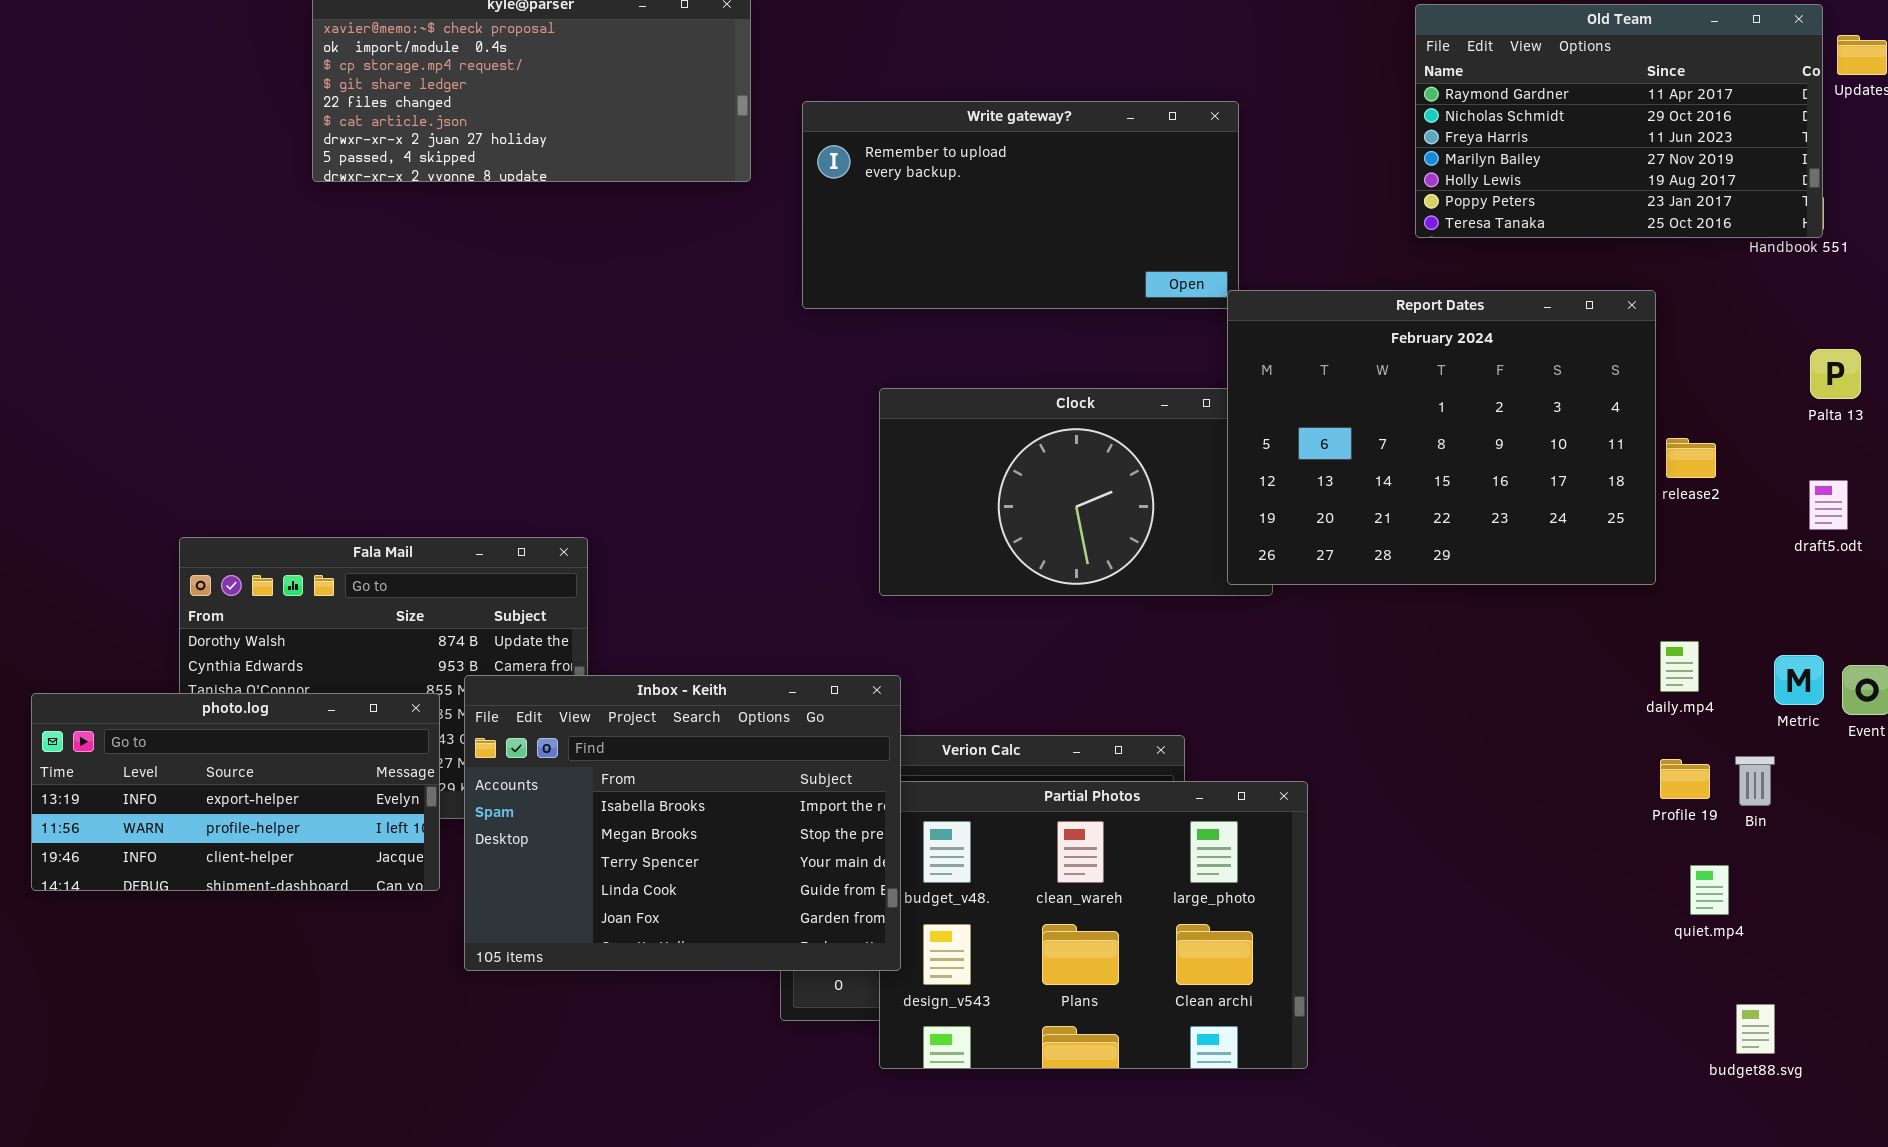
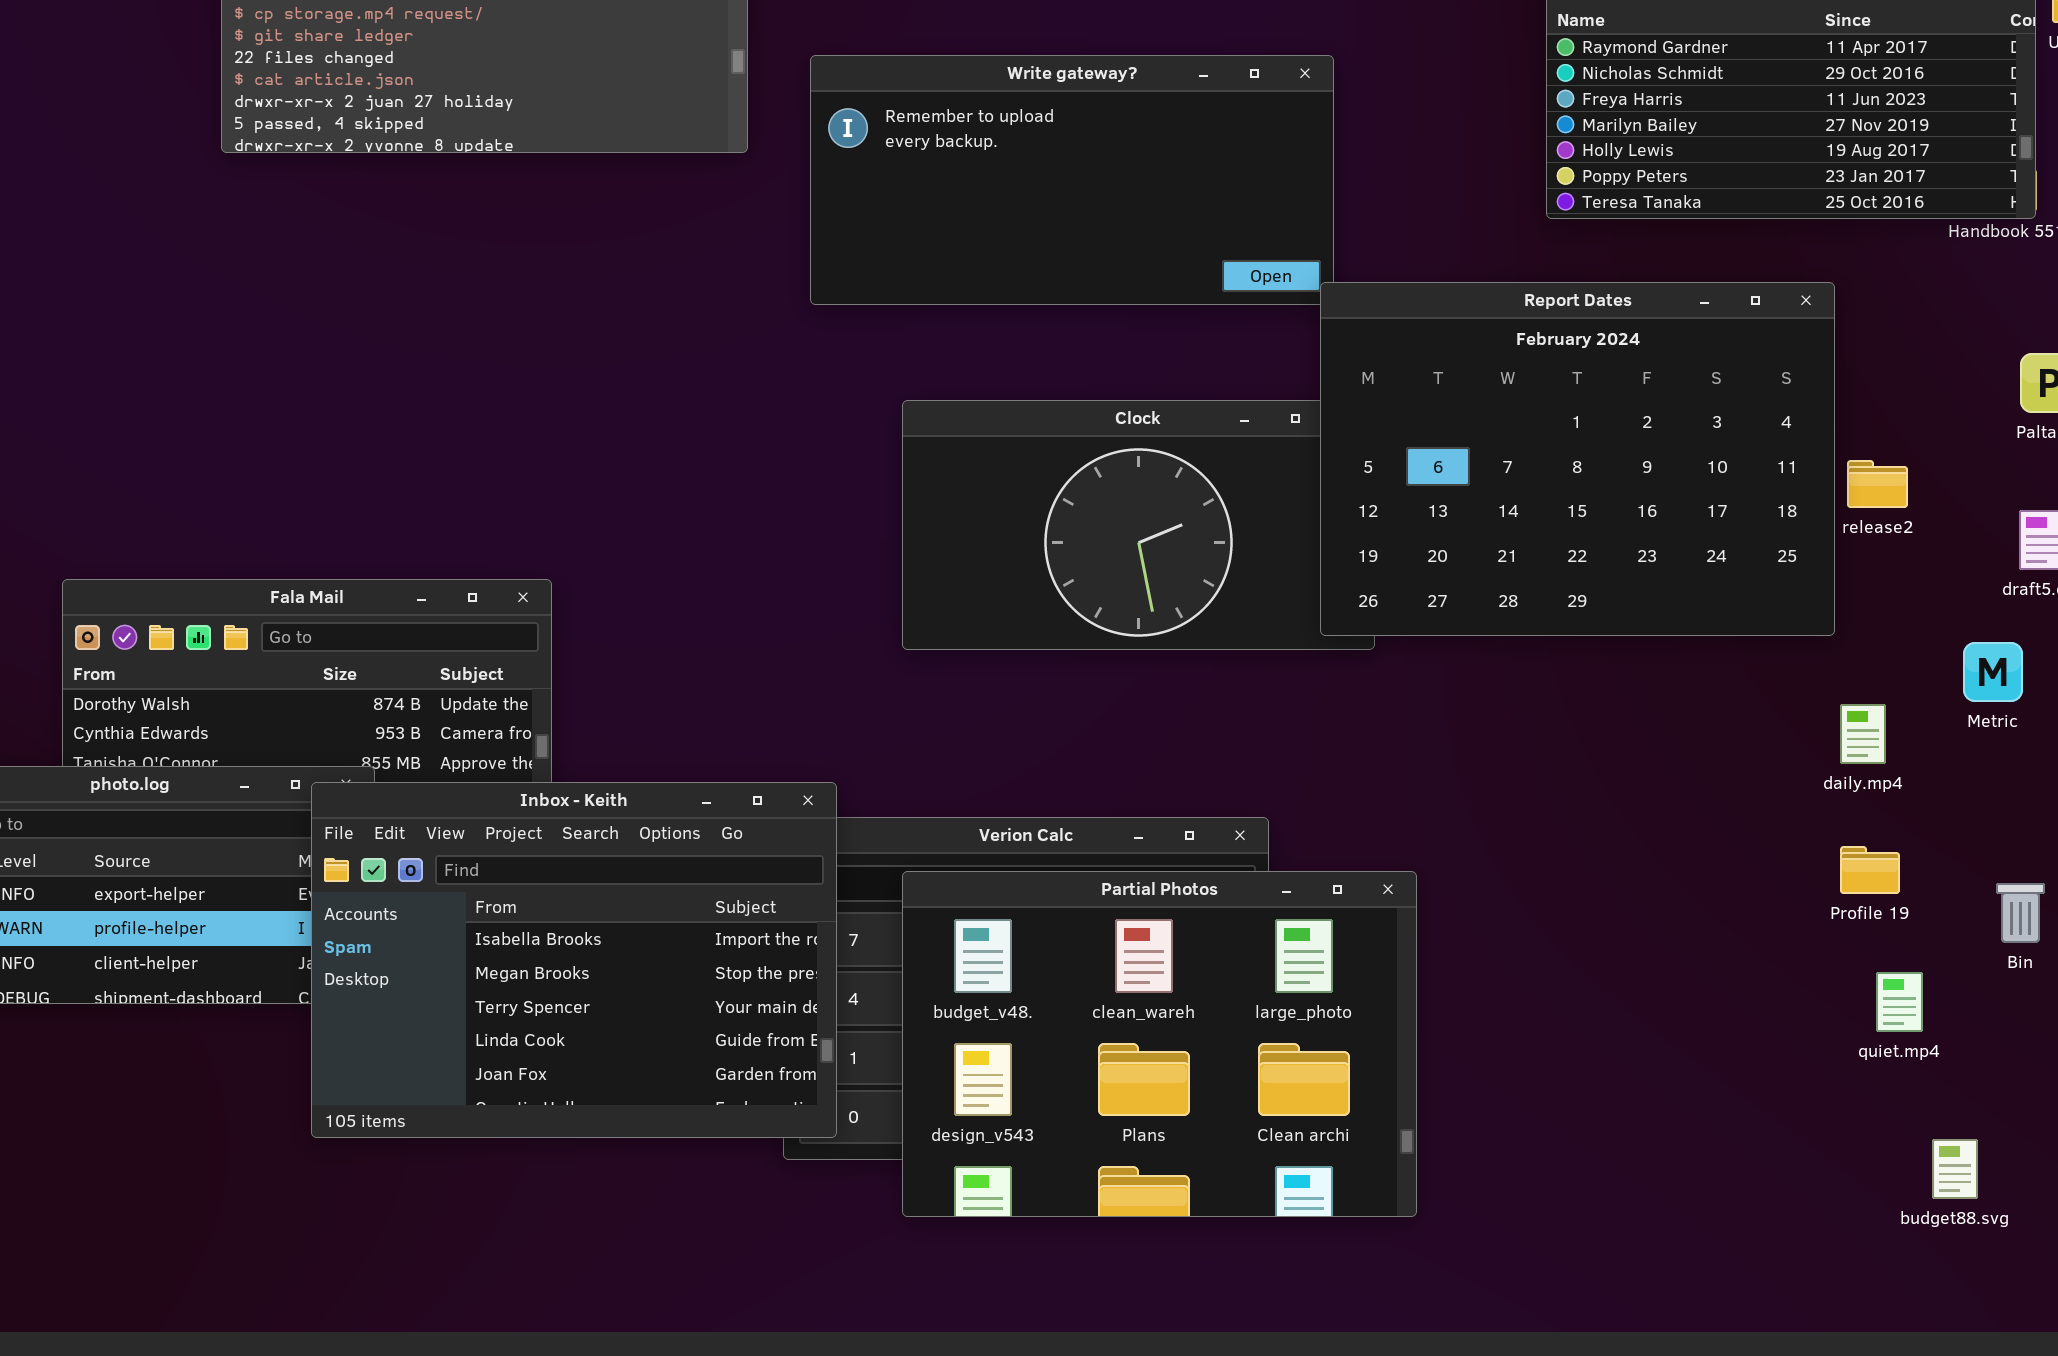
Metric: [1774,655,1824,705] -> [1963,642,2023,702], moved
Inbox - Keith: [464,675,901,971] -> [311,782,837,1138], moved
Bin: [1735,756,1775,806] -> [1996,883,2045,943], moved

